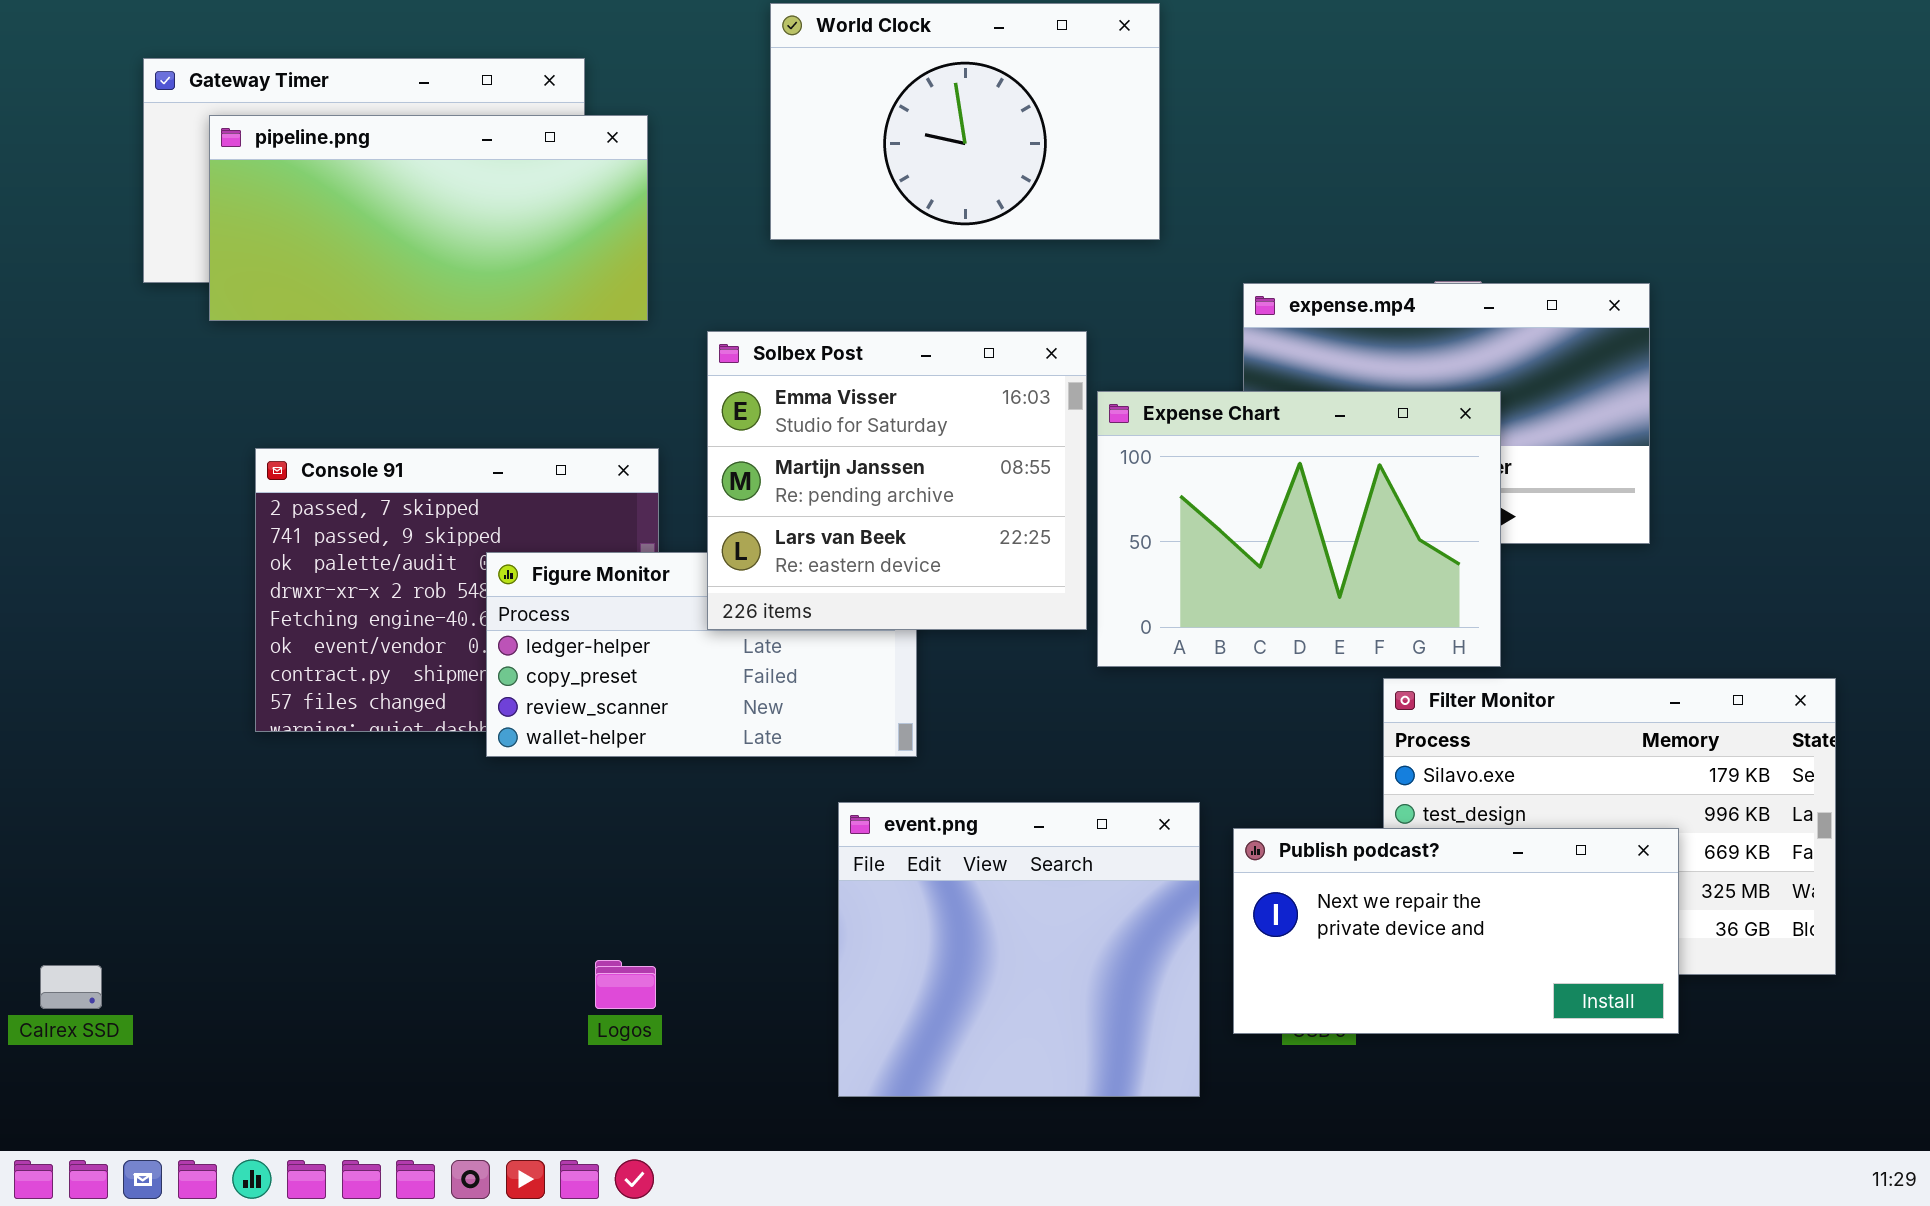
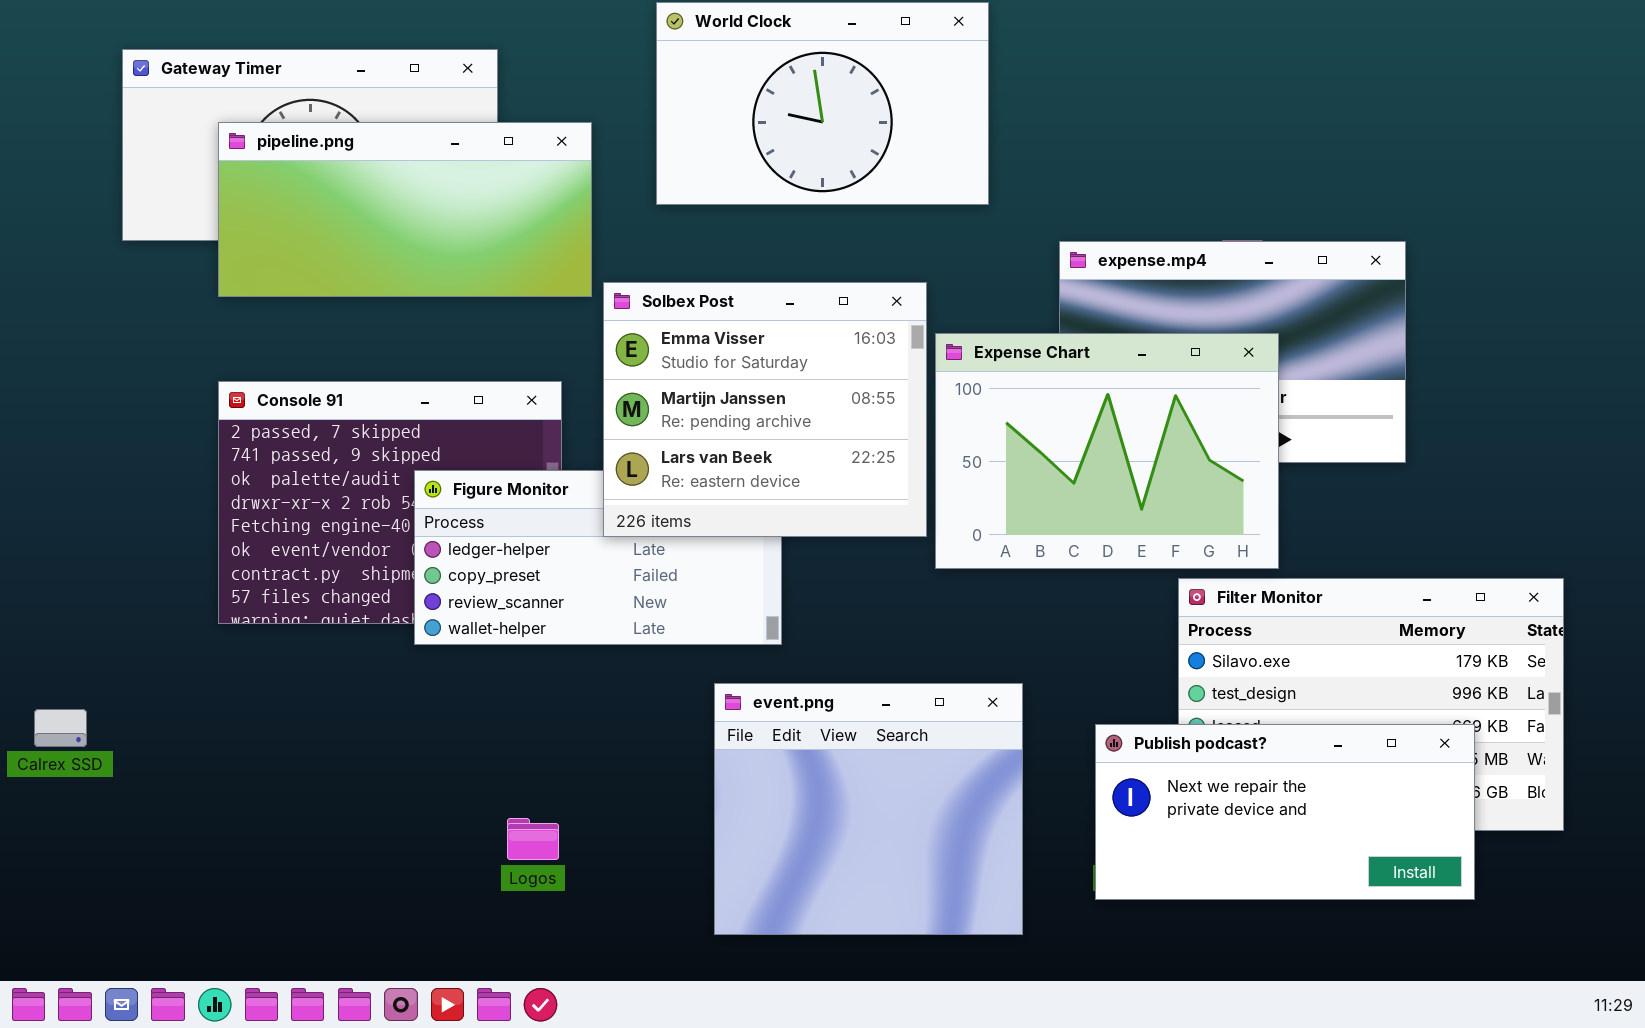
pipeline.png: [209,115,648,321] -> [218,122,592,297], moved
Publish podcast?: [1233,828,1679,1034] -> [1095,724,1475,900], moved
Calrex SSD: [40,965,102,1009] -> [34,709,87,747], moved

